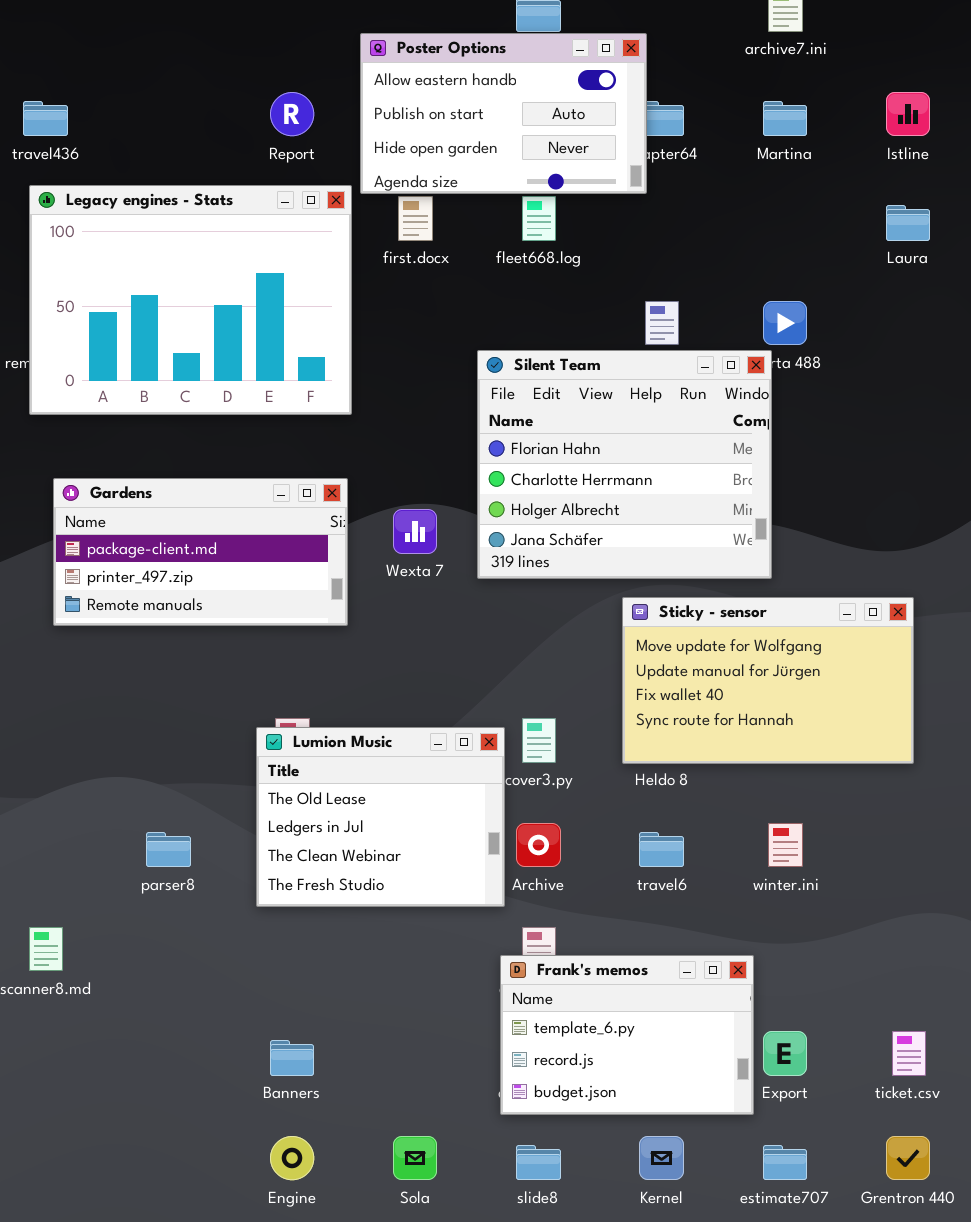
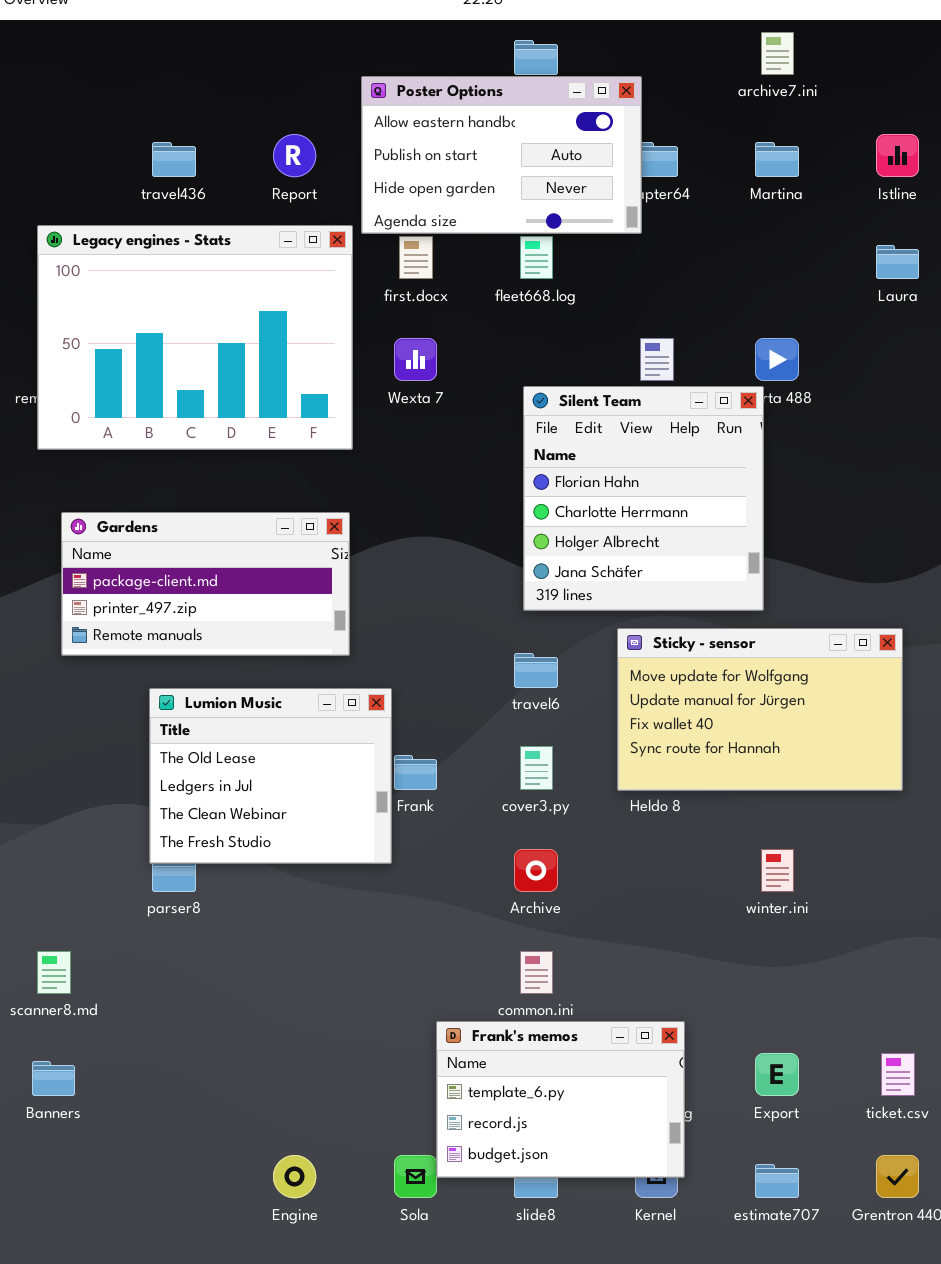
travel436: [23,101,68,136] -> [152,142,196,177], moved
Silent Team: [477,350,772,579] -> [523,386,764,611], resized
Wexta 7: [393,509,437,554] -> [394,338,437,381], moved
Lumion Music: [256,727,505,907] -> [149,688,392,864], moved
travel6: [639,832,684,867] -> [514,653,558,688], moved
Frank's memos: [500,955,754,1115] -> [436,1021,685,1178], moved
Banners: [270,1040,314,1076] -> [32,1061,75,1096], moved

